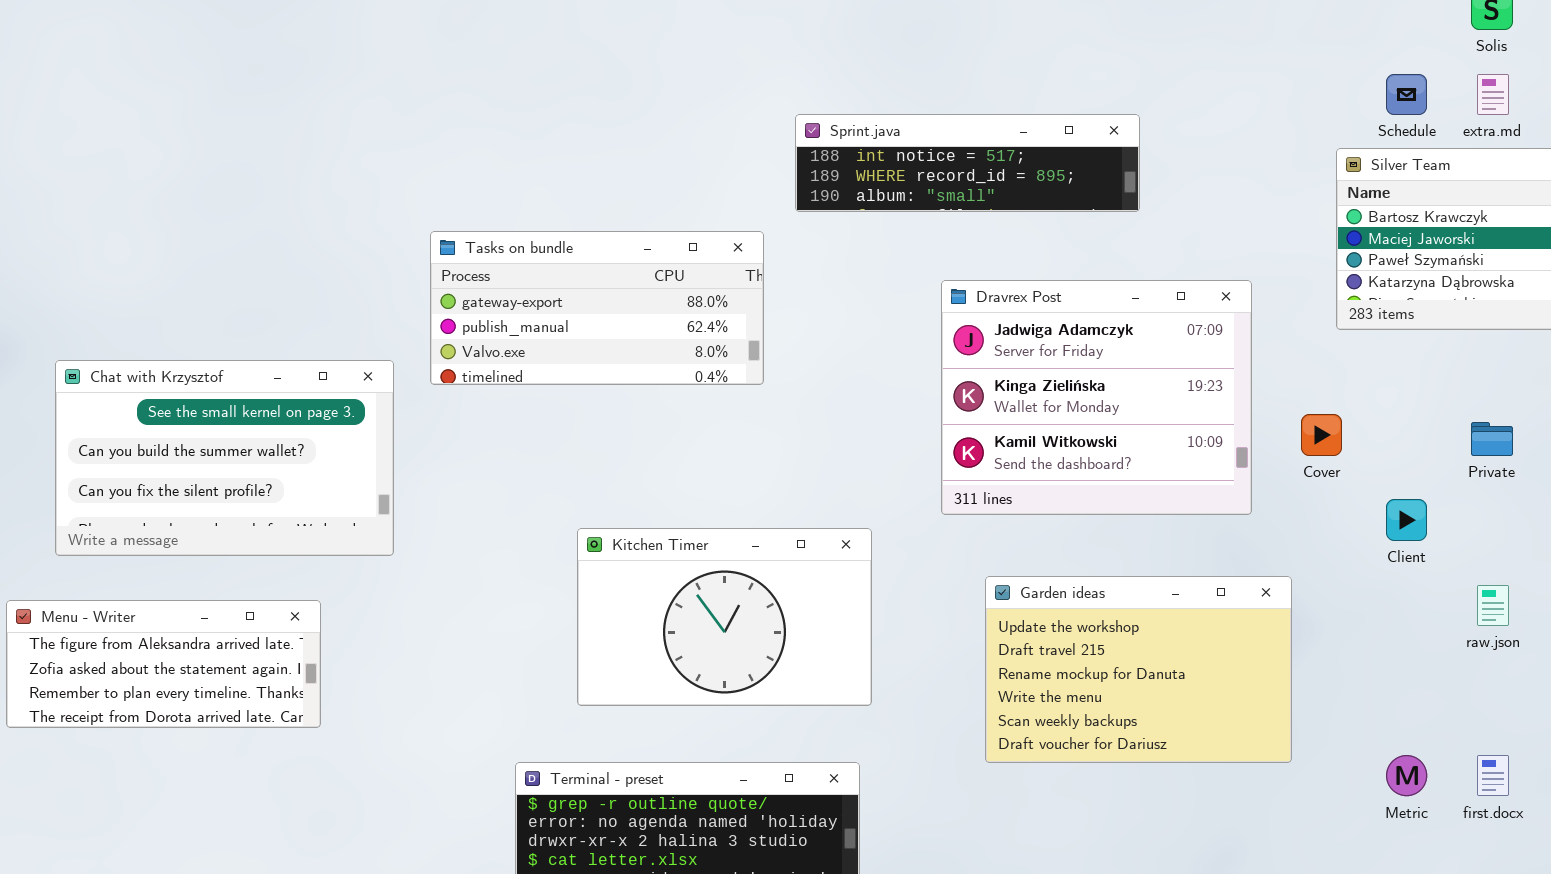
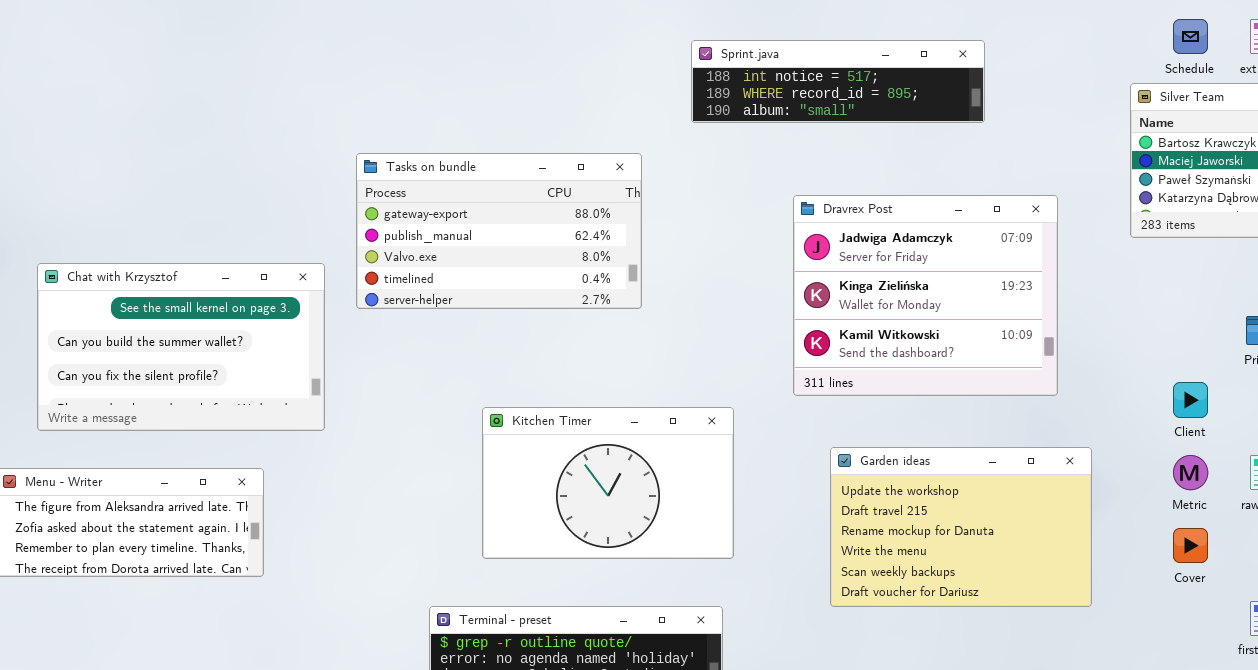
Sprint.java: [795,114,1140,212] -> [691,40,985,123], moved
Tasks on bundle: [430,231,764,385] -> [356,153,642,309], resized
Cover: [1301,414,1342,456] -> [1173,528,1208,563], moved
Metric: [1386,755,1427,796] -> [1173,455,1208,490], moved

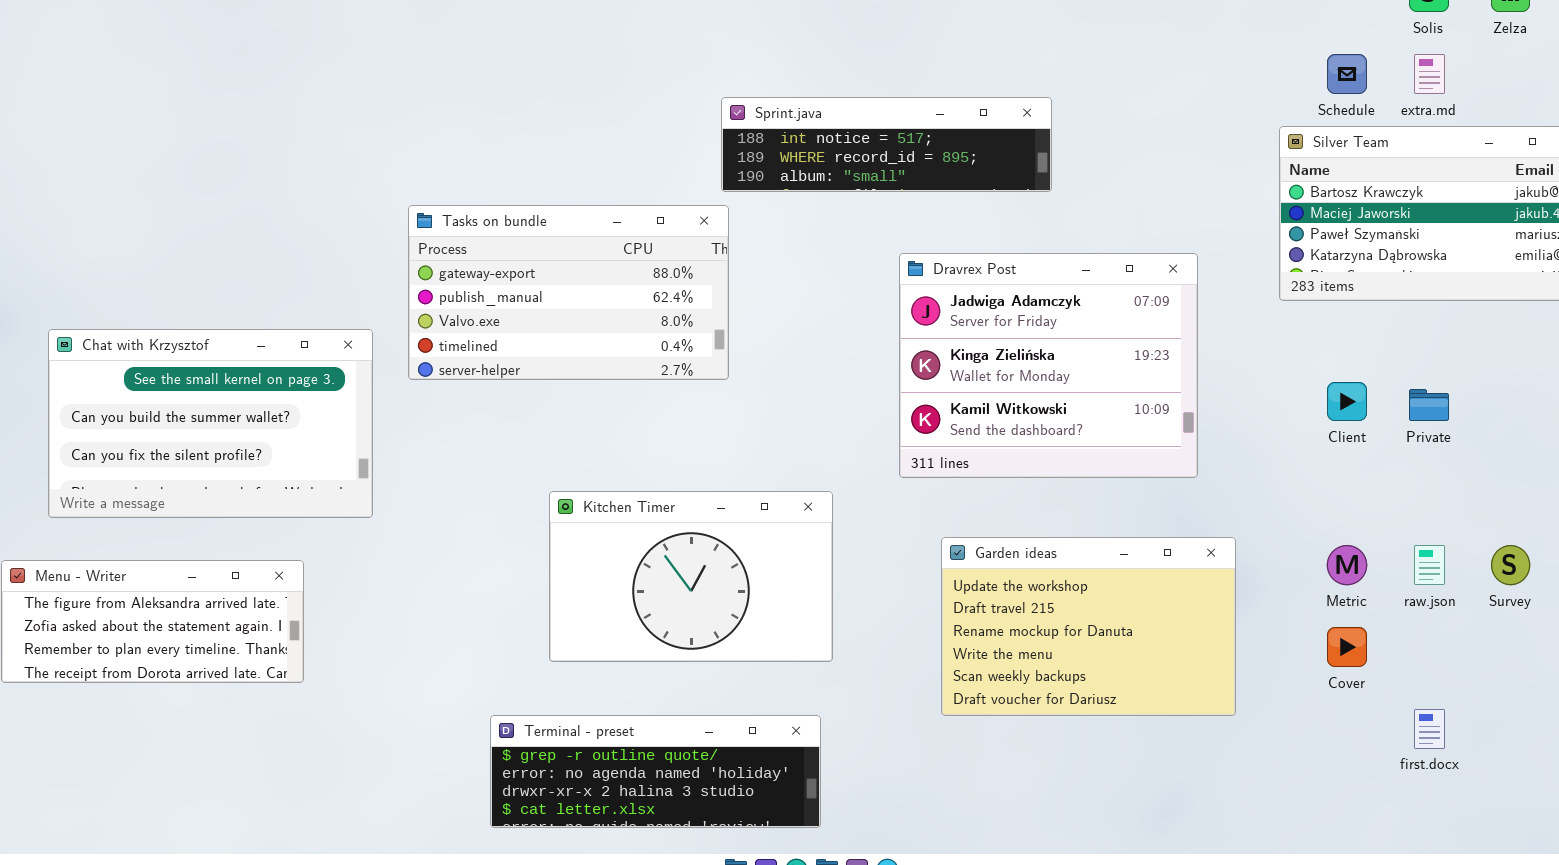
Sprint.java: [691,40,985,123] -> [721,97,1052,192], moved
Client: [1173,382,1208,418] -> [1327,382,1367,421], moved

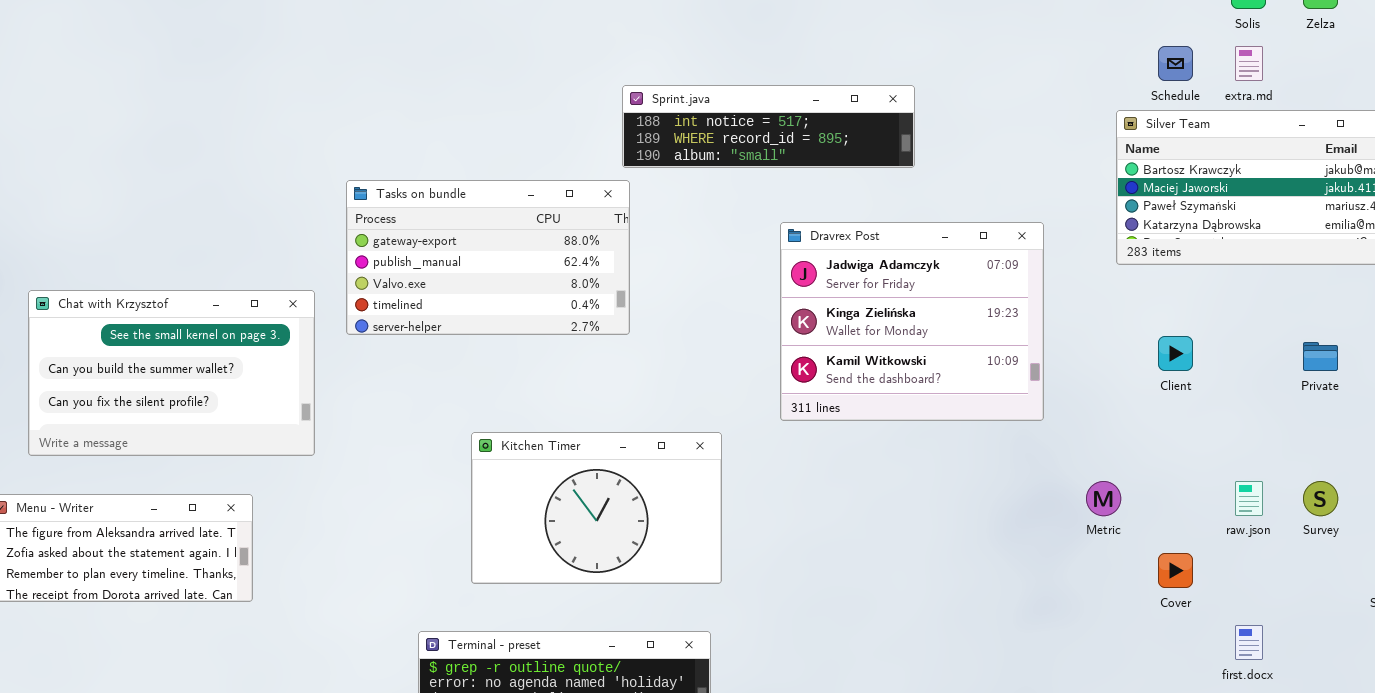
Private: [1409,389,1449,421] -> [1303,342,1338,371], moved
Garden ideas: [941,537,1236,716] -> none, closed
Metric: [1327,545,1367,585] -> [1086,481,1121,516], moved

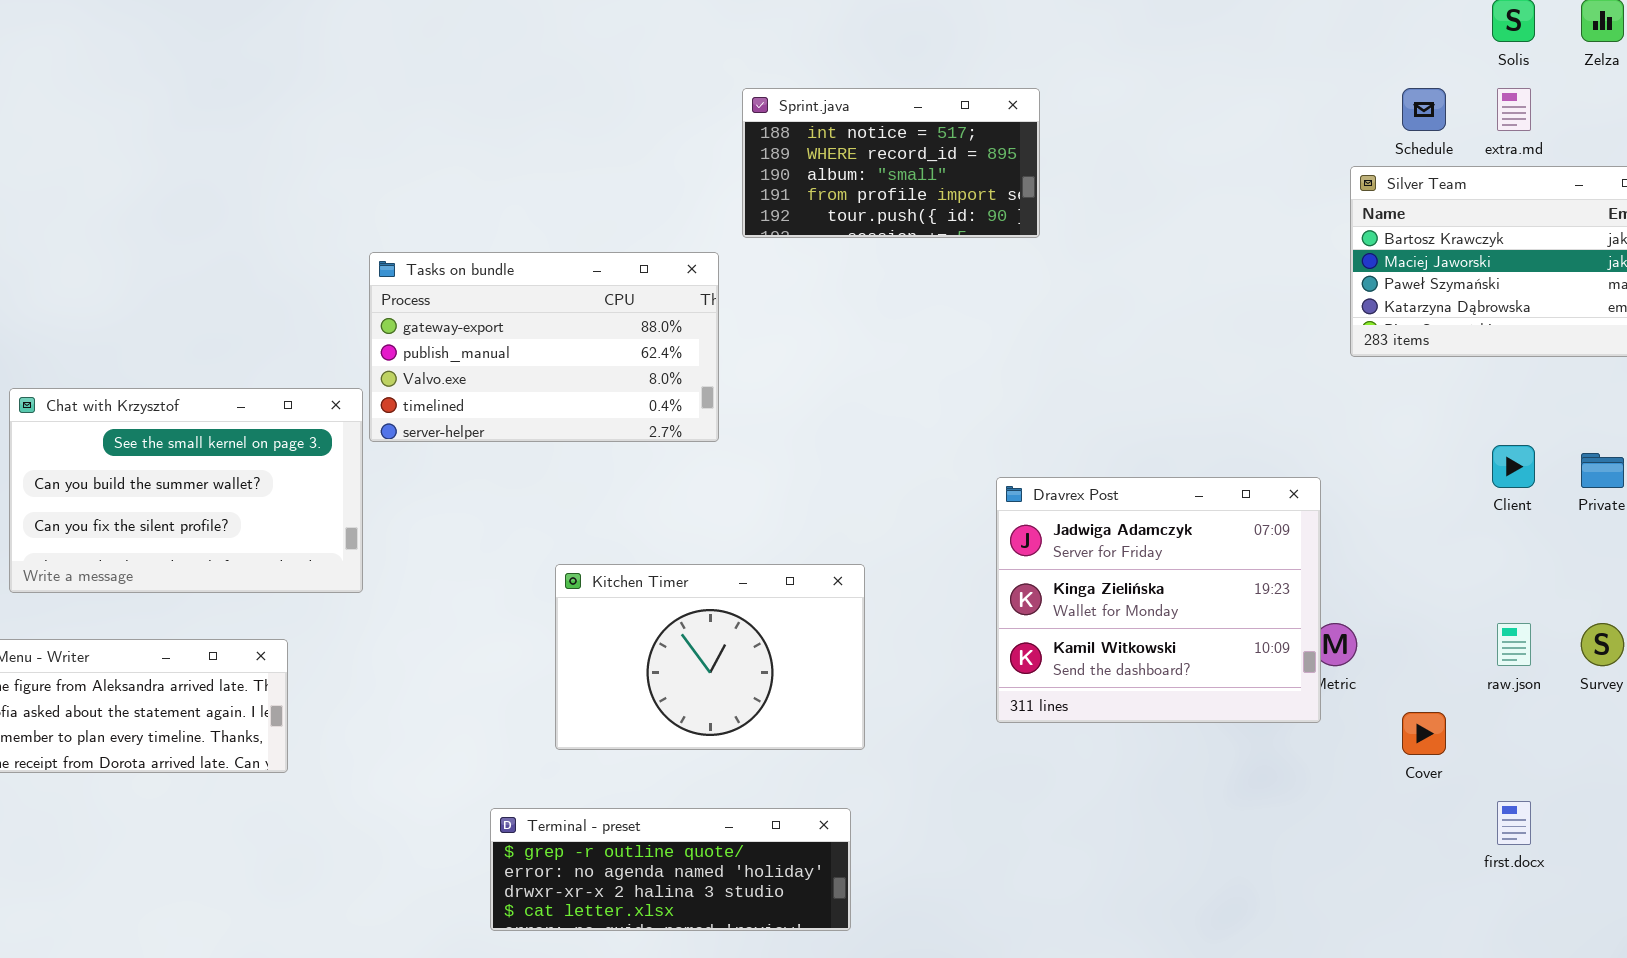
Sprint.java: [622,85,915,168] -> [742,88,1040,238], resized
Tasks on bundle: [346,180,630,335] -> [369,252,719,442], moved
Dravrex Post: [780,222,1044,421] -> [996,477,1321,723], moved
Client: [1158,336,1193,371] -> [1492,445,1535,488], moved

